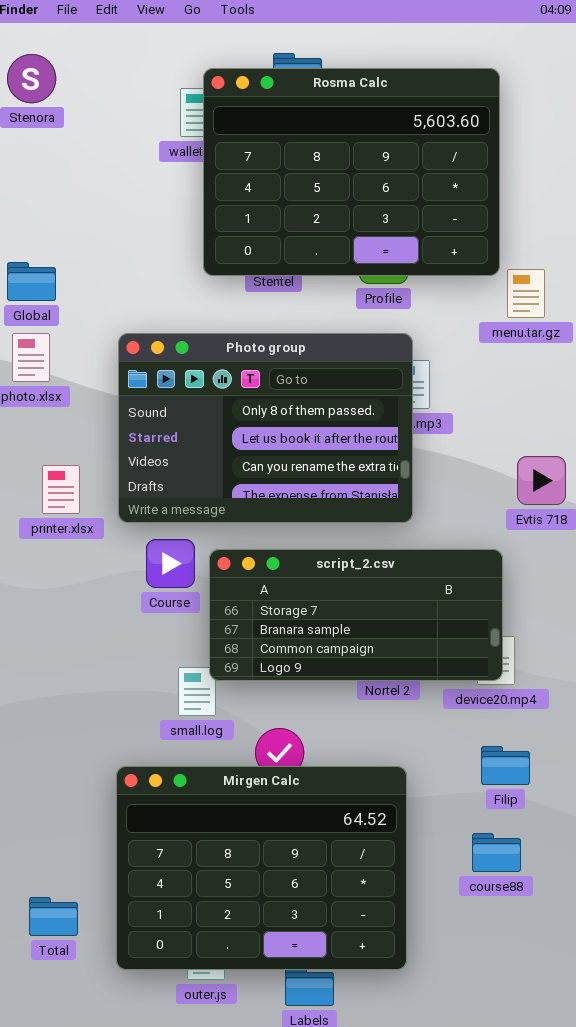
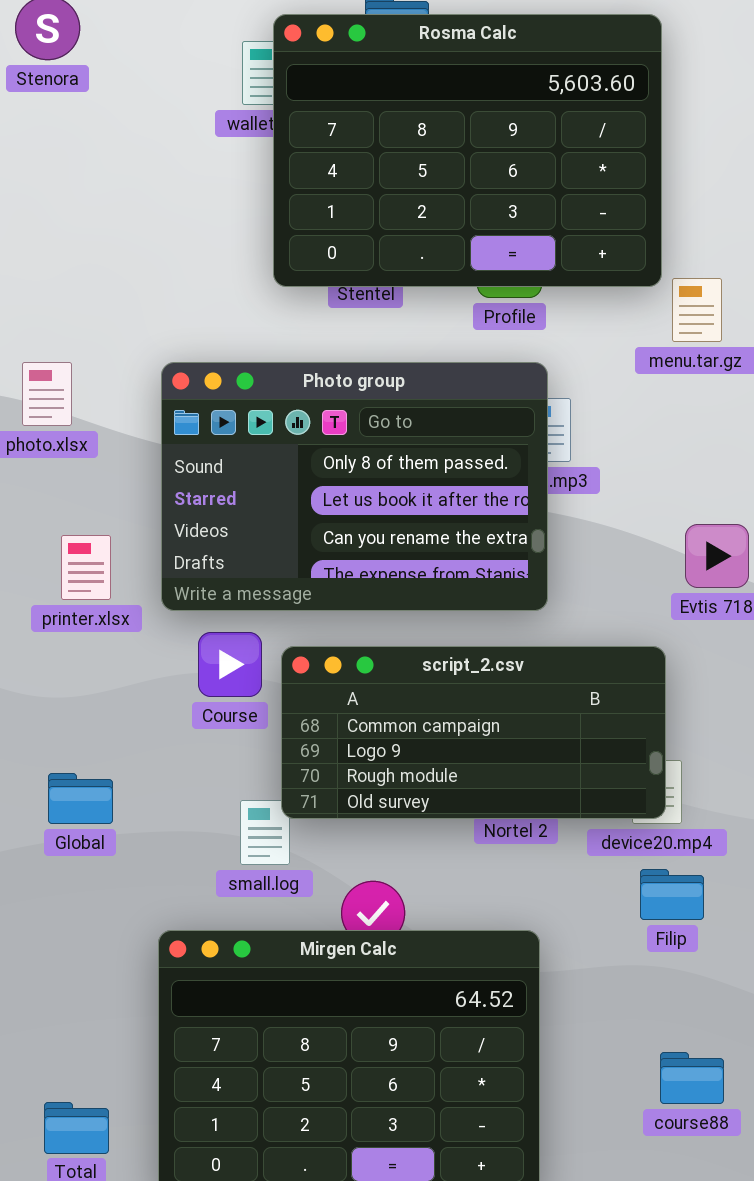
Global: [7,262,56,301] -> [48,773,113,824], moved
script_2.csv: [209,549,503,681] -> [281,646,666,819], scrolled down 2 rows
Filip: [481,746,530,785] -> [640,869,704,920], moved
course88: [472,833,521,872] -> [660,1052,724,1104], moved

